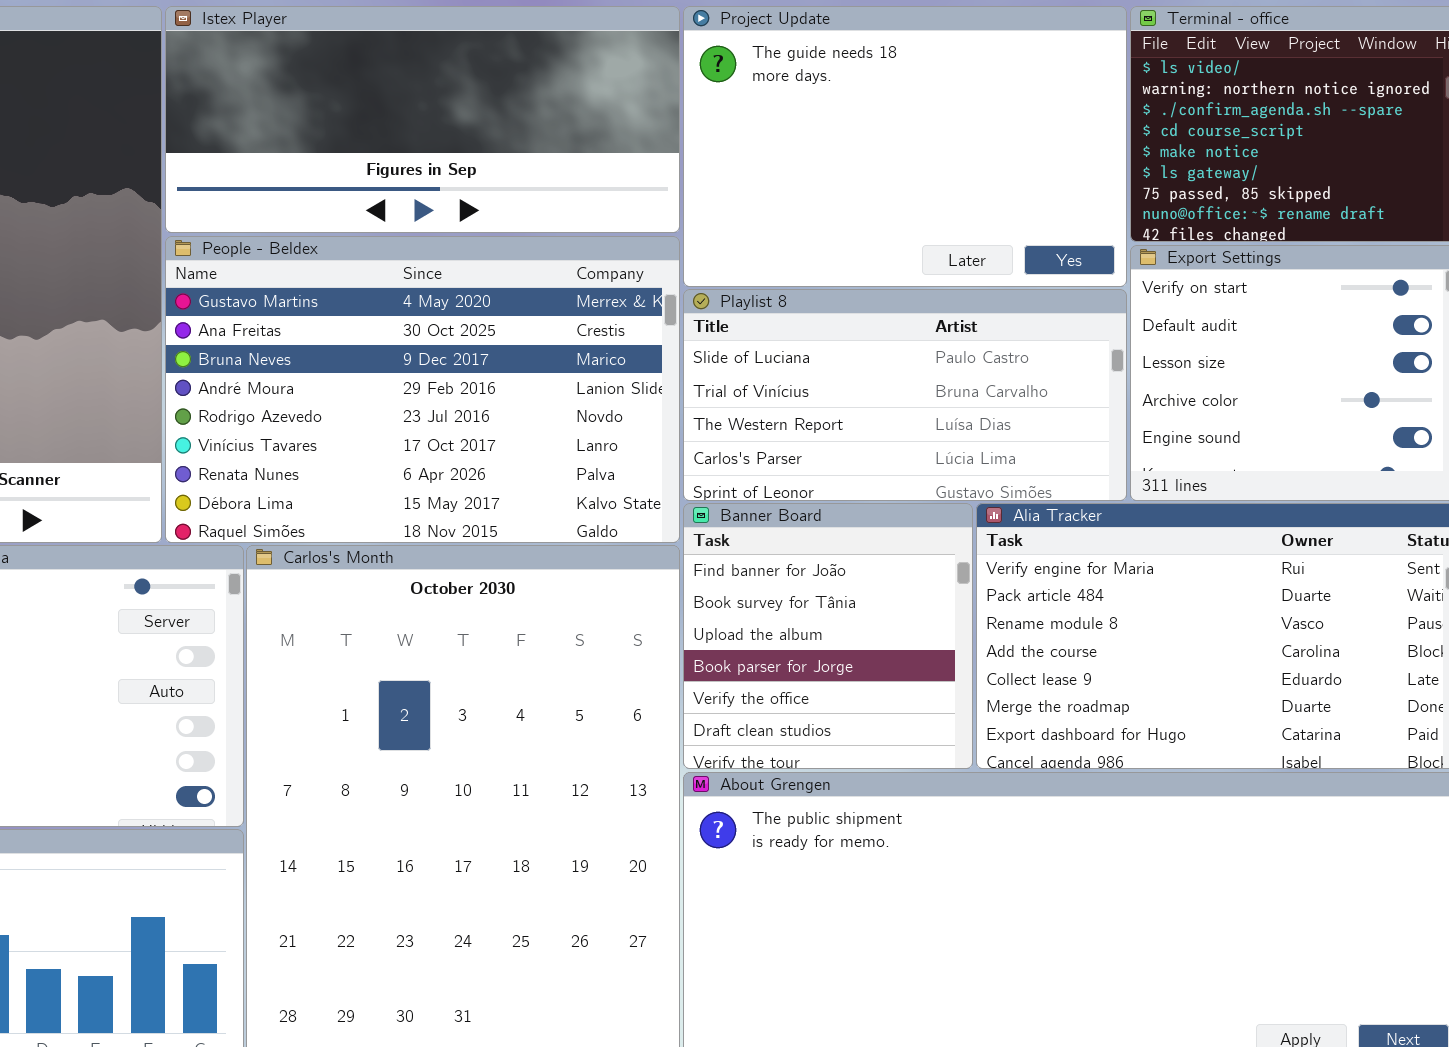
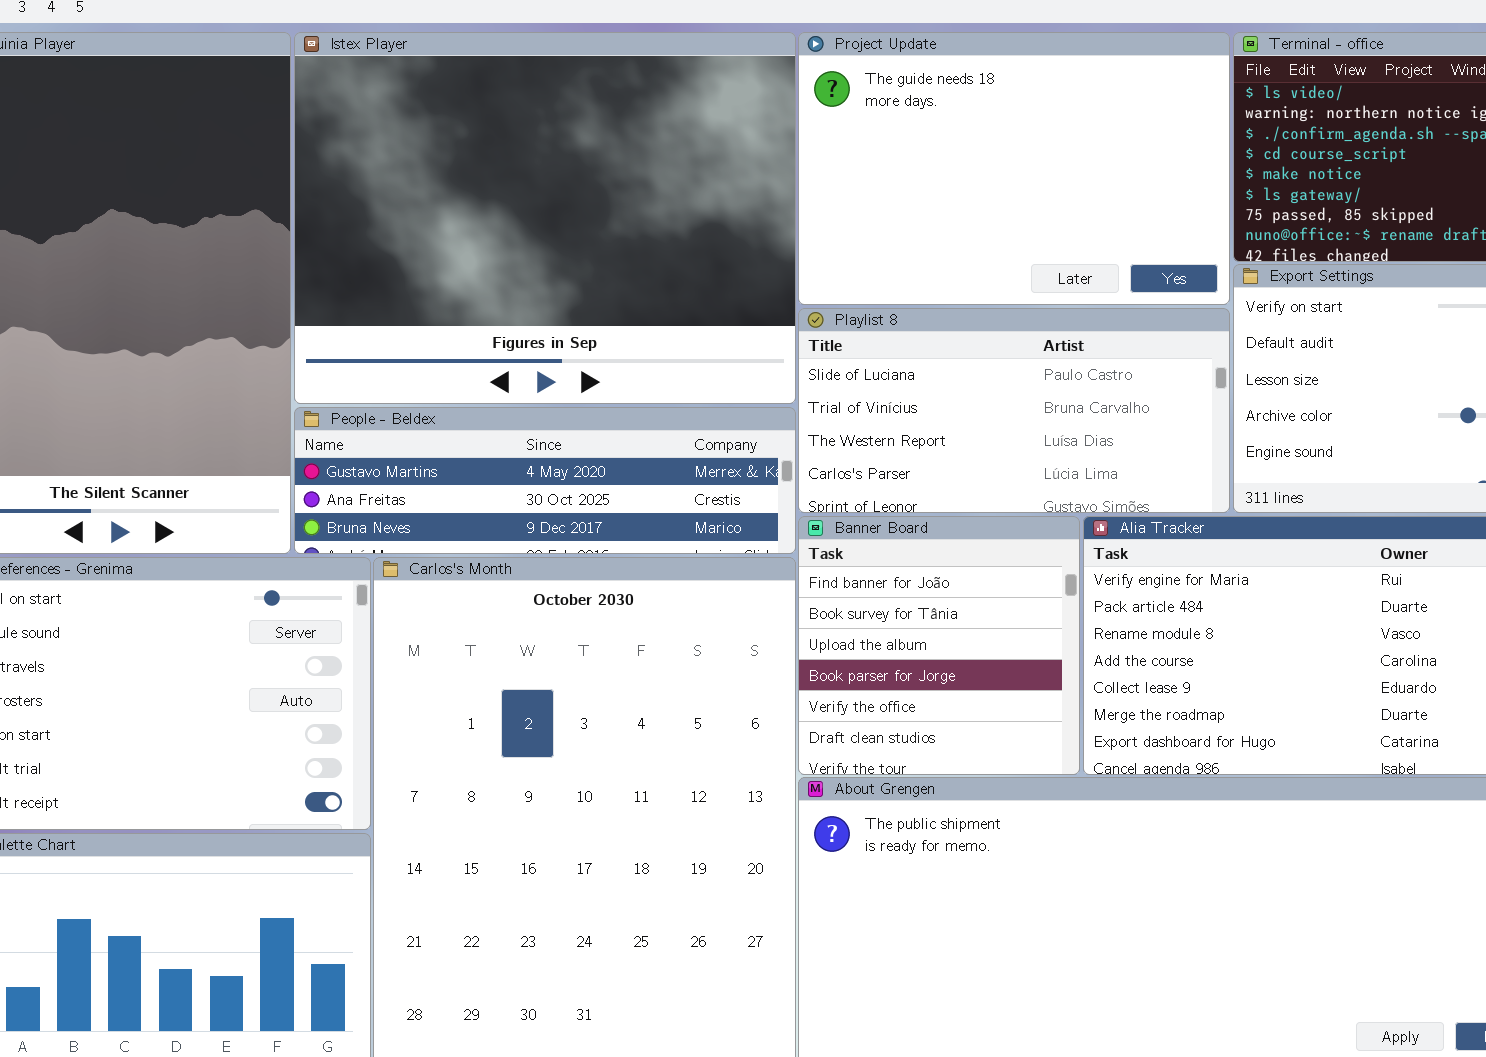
Istex Player: [165,6,680,233] -> [294,32,796,404], resized
People - Beldex: [165,236,680,543] -> [294,407,796,554], resized

